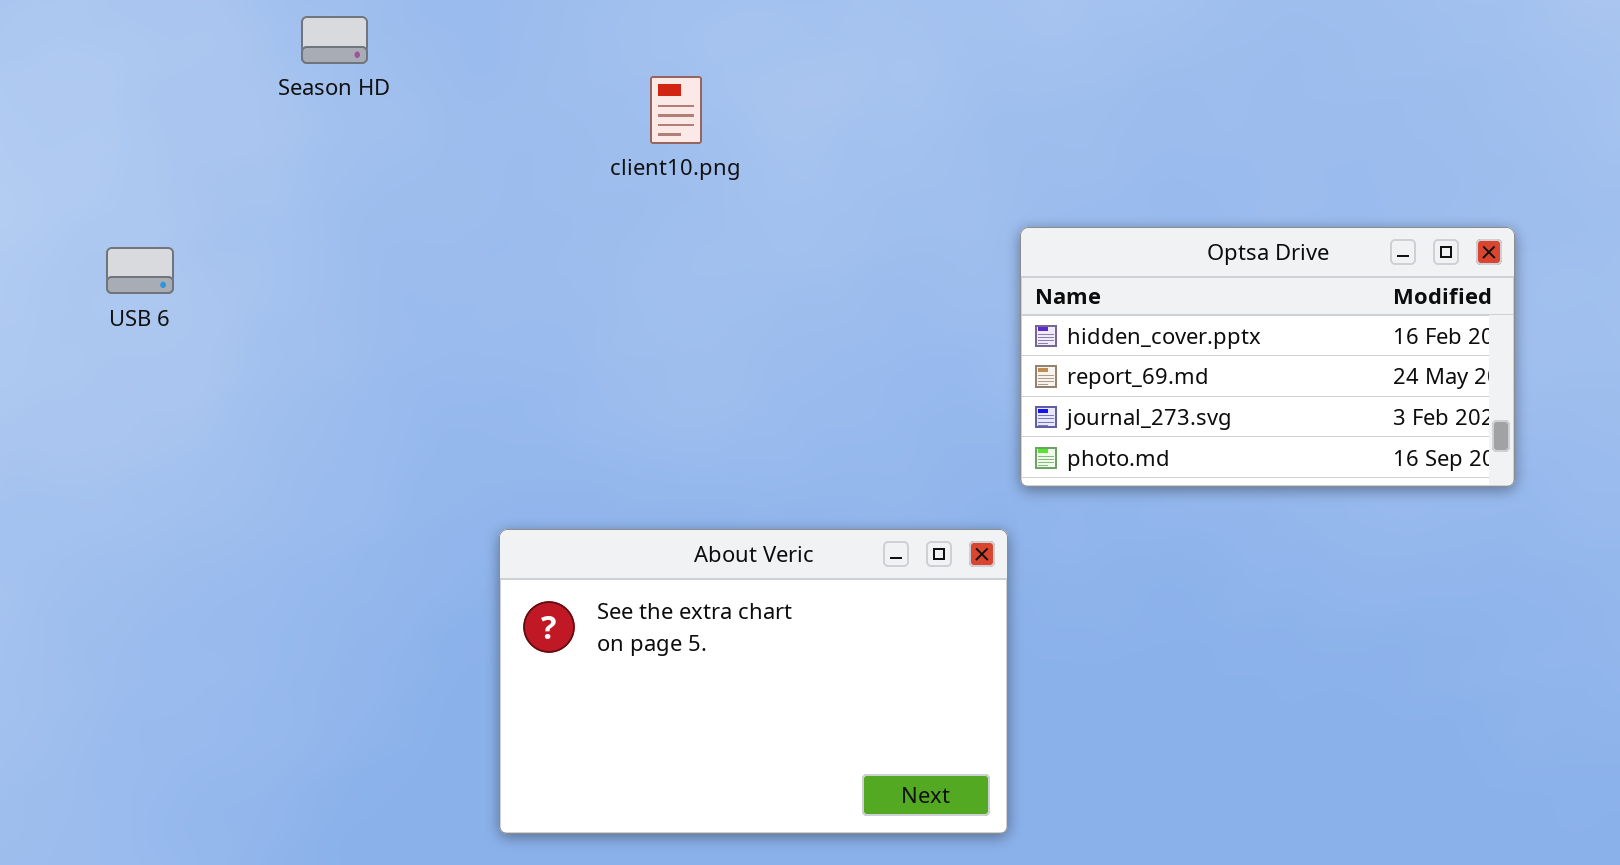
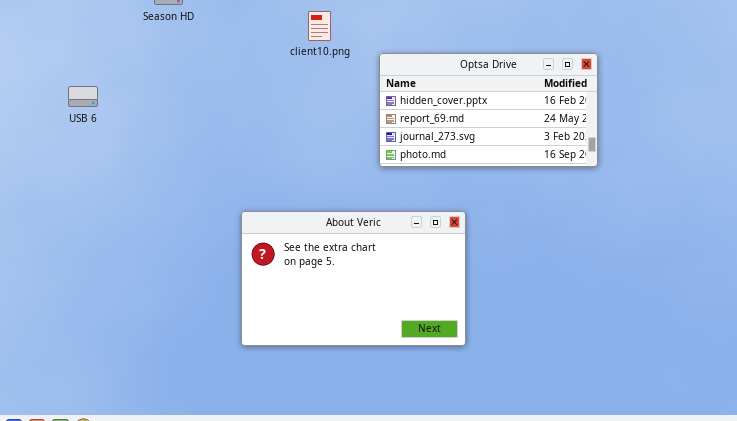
Optsa Drive: [1020,227,1515,487] -> [379,53,598,167], moved

